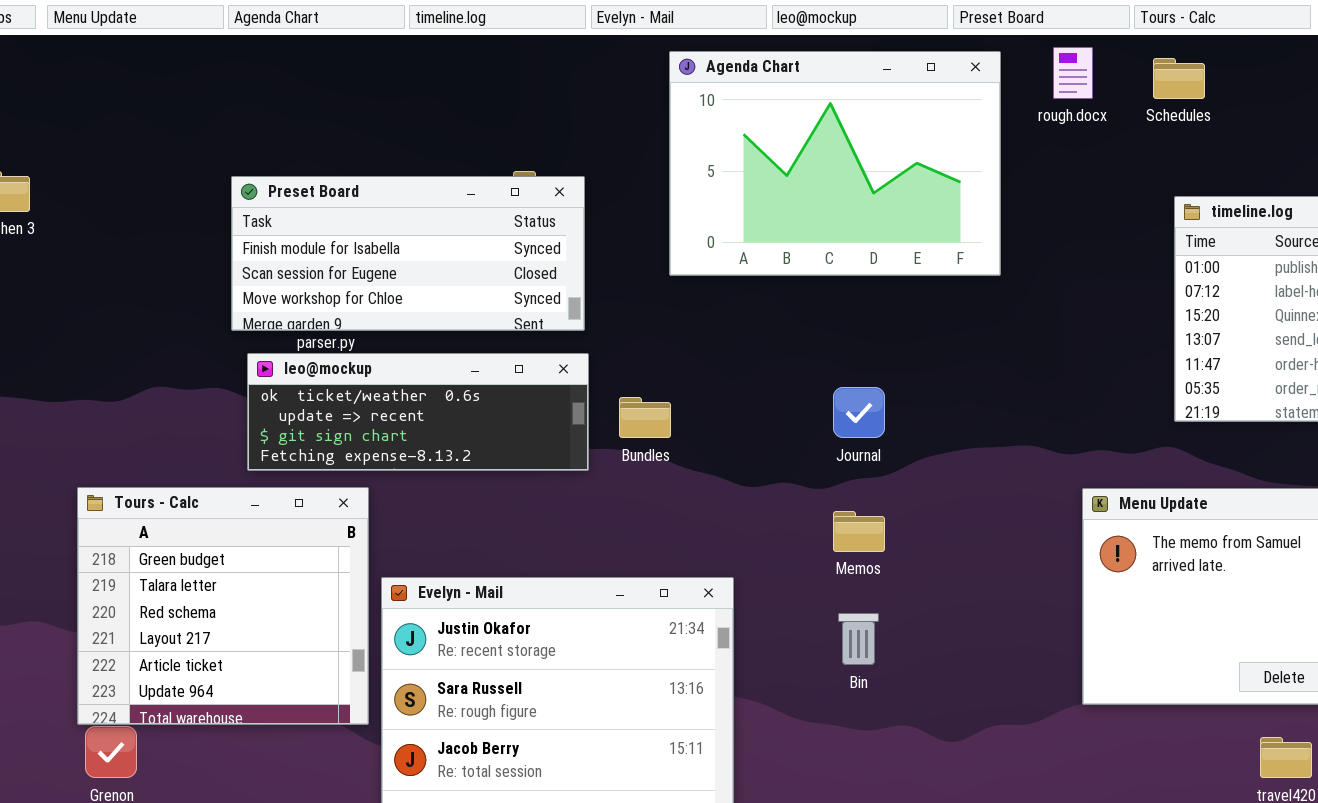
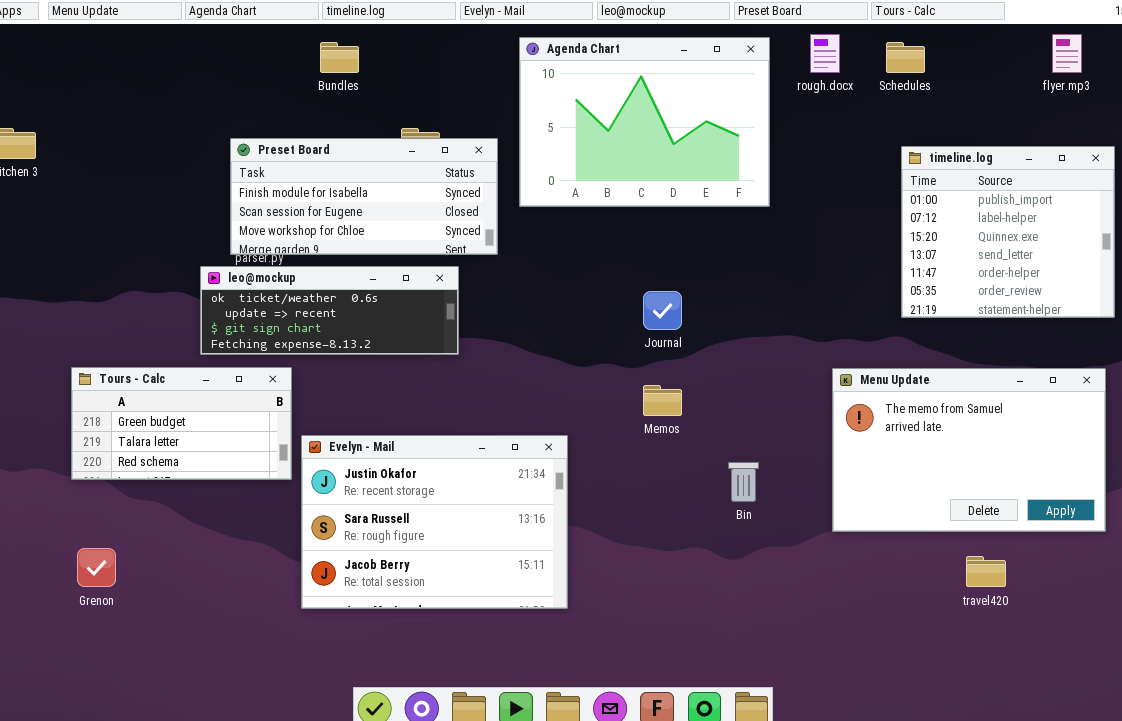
Preset Board: [231,176,585,331] -> [230,138,498,255], moved
Bundles: [619,397,671,438] -> [320,42,359,73], moved
Tours - Calc: [77,487,369,725] -> [71,367,292,480], resized
Bin: [838,613,879,665] -> [728,462,759,502], moved

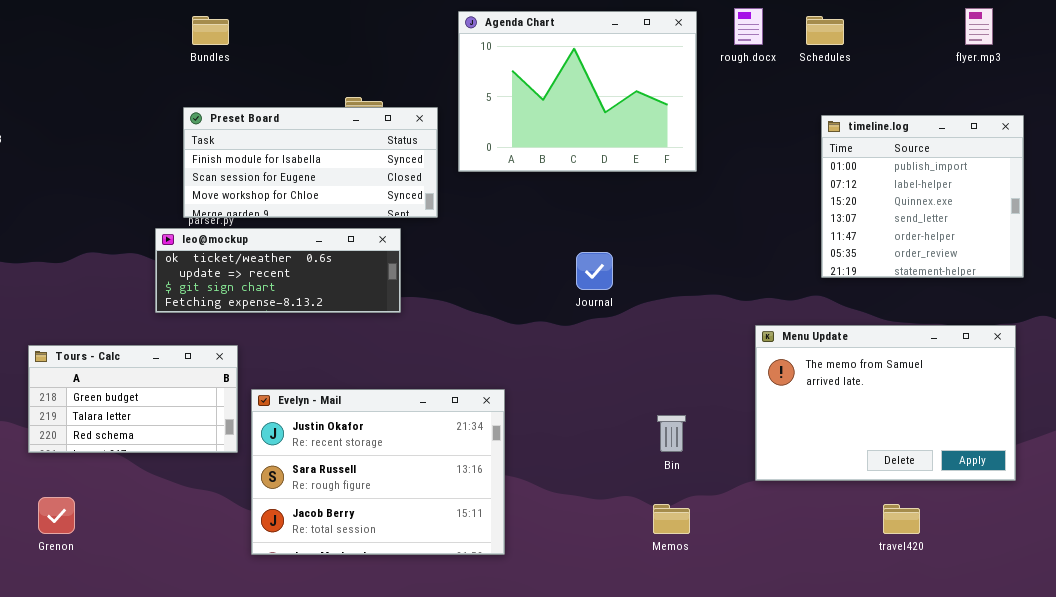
Bundles: [320,42,359,73] -> [192,16,229,45], moved
Tours - Calc: [71,367,292,480] -> [28,345,238,453], moved
Memos: [643,385,682,416] -> [653,504,690,534], moved

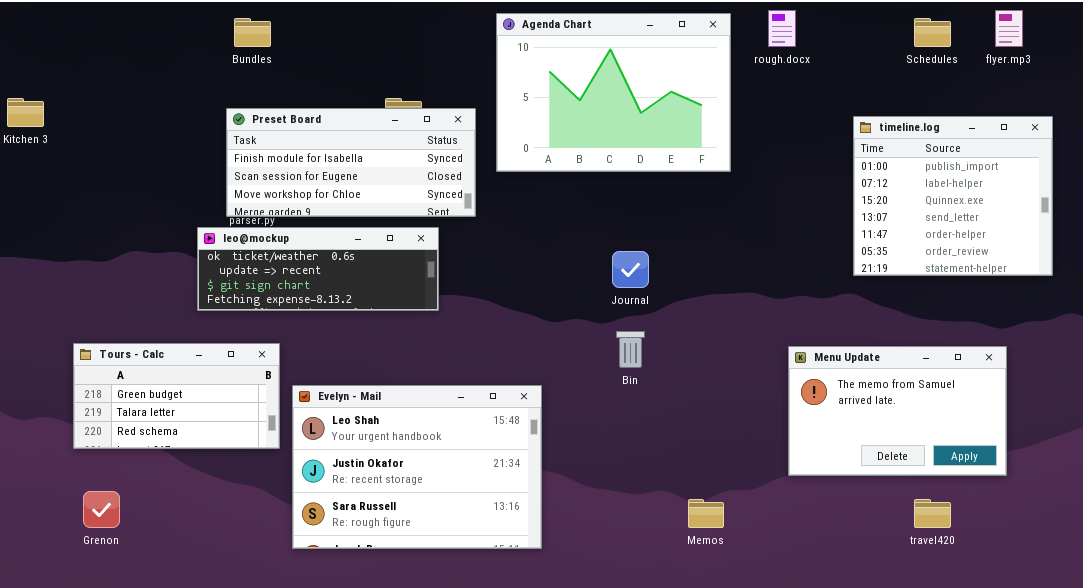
Schedules: [806,16,844,45] -> [914,18,951,47], moved
Menu Update: [755,325,1016,481] -> [788,346,1007,476], resized
Evelyn - Mail: [251,389,505,555] -> [292,385,542,549], scrolled up 1 row
Bin: [657,415,686,452] -> [616,331,645,368], moved

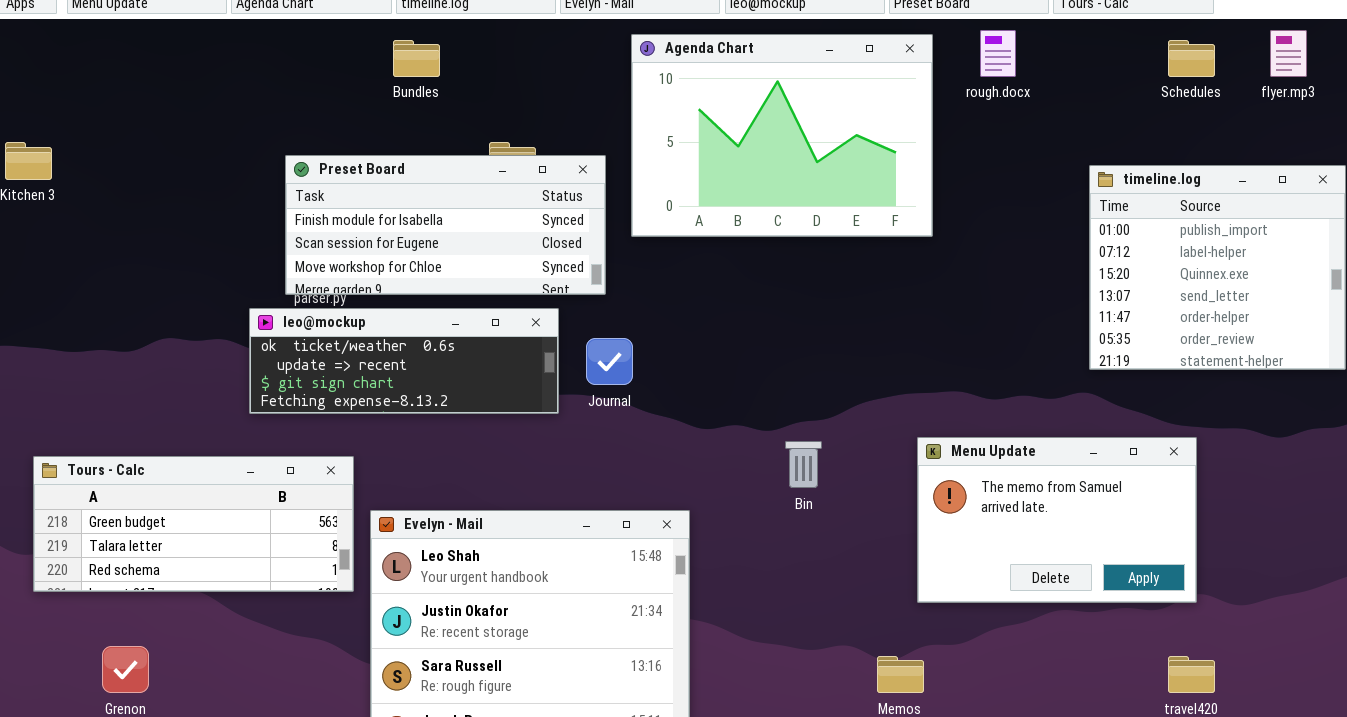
Bundles: [234,18,271,47] -> [393,40,440,77], moved
Journal: [612,251,649,288] -> [586,338,633,385], moved
Tours - Calc: [73,343,280,449] -> [33,456,354,592], resized
Menu Update: [788,346,1007,476] -> [917,437,1197,603], moved

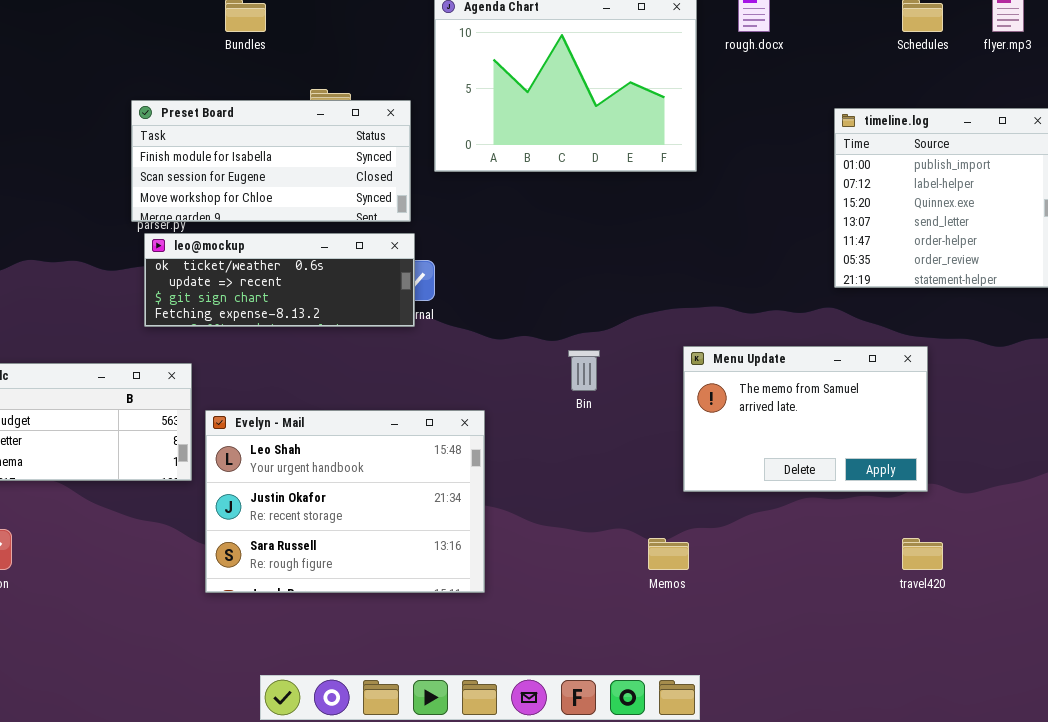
leo@mockup: [249,308,559,414] -> [144,233,415,327], moved

